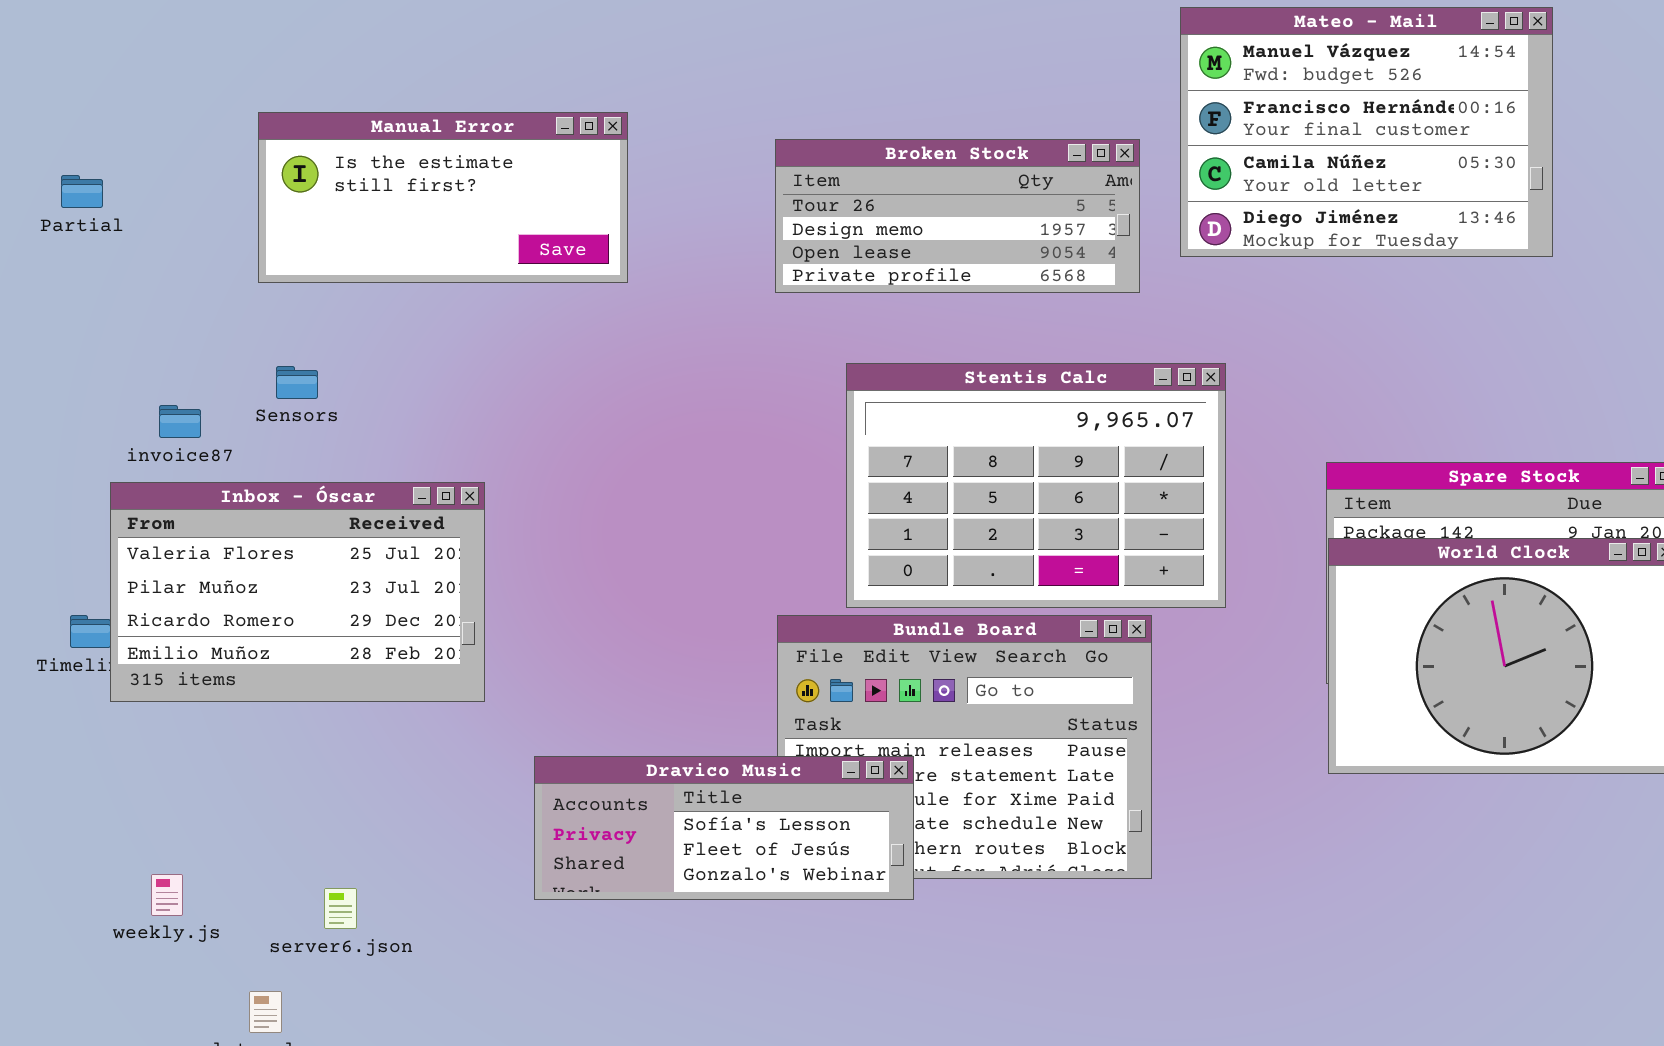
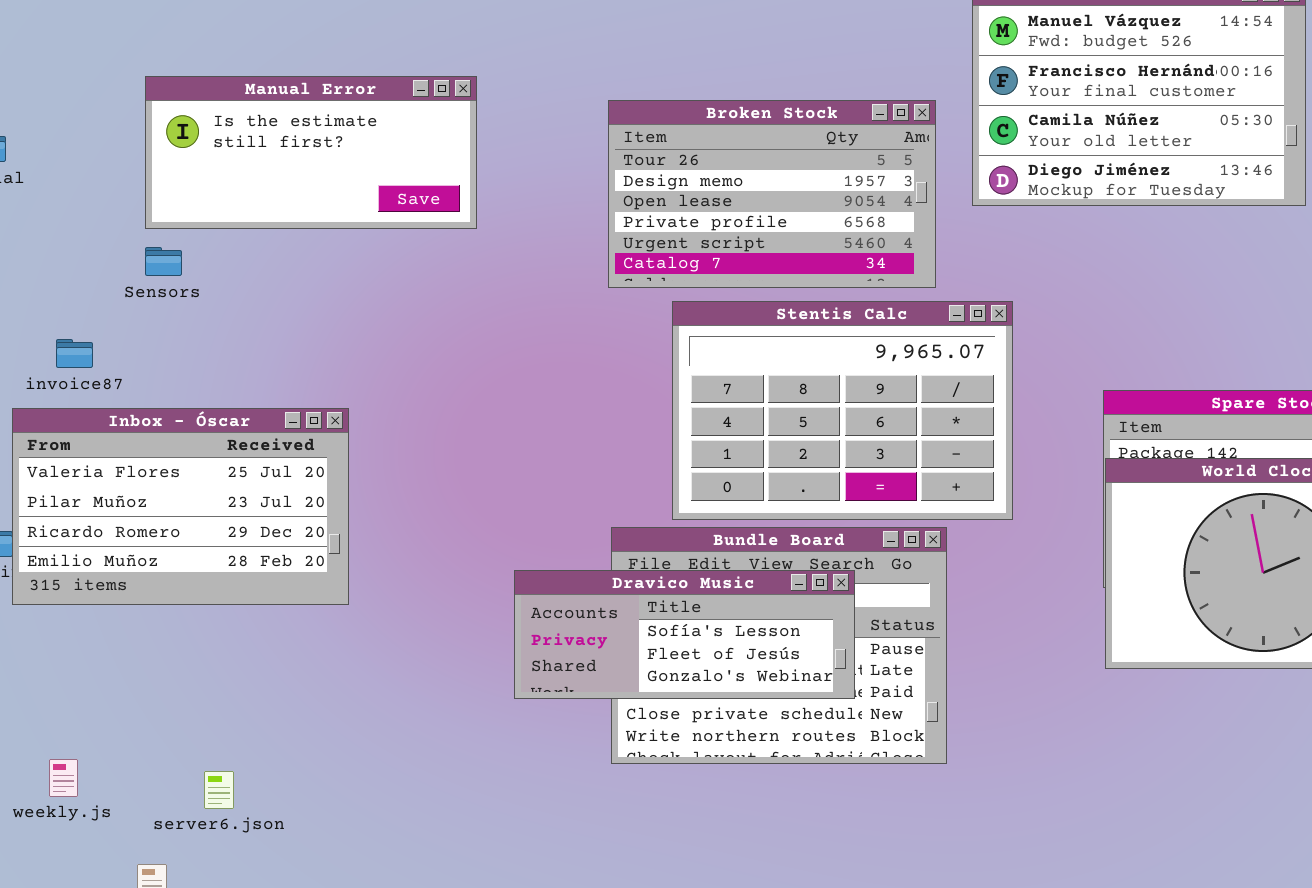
Broken Stock: [775,139,1140,293] -> [608,100,936,288], resized
Sensors: [276,366,318,399] -> [145,247,182,276], moved
Dravico Music: [534,756,914,900] -> [514,570,855,699], moved

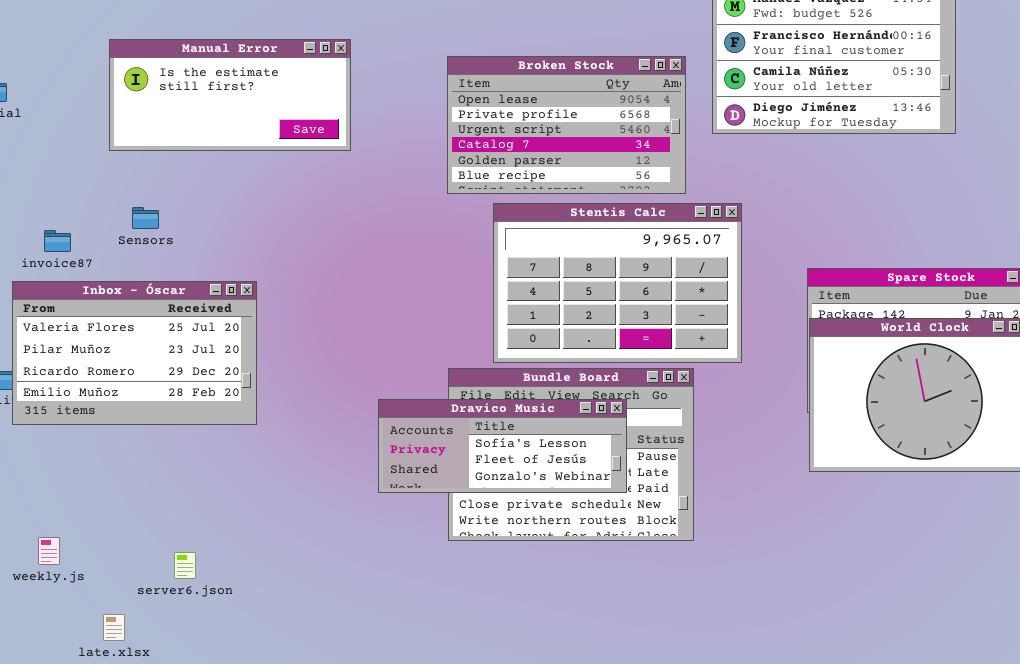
Broken Stock: [608,100,936,288] -> [447,56,686,194], scrolled down 2 rows
Sensors: [145,247,182,276] -> [132,207,159,229], moved
server6.json: [204,771,234,809] -> [174,552,196,579], moved

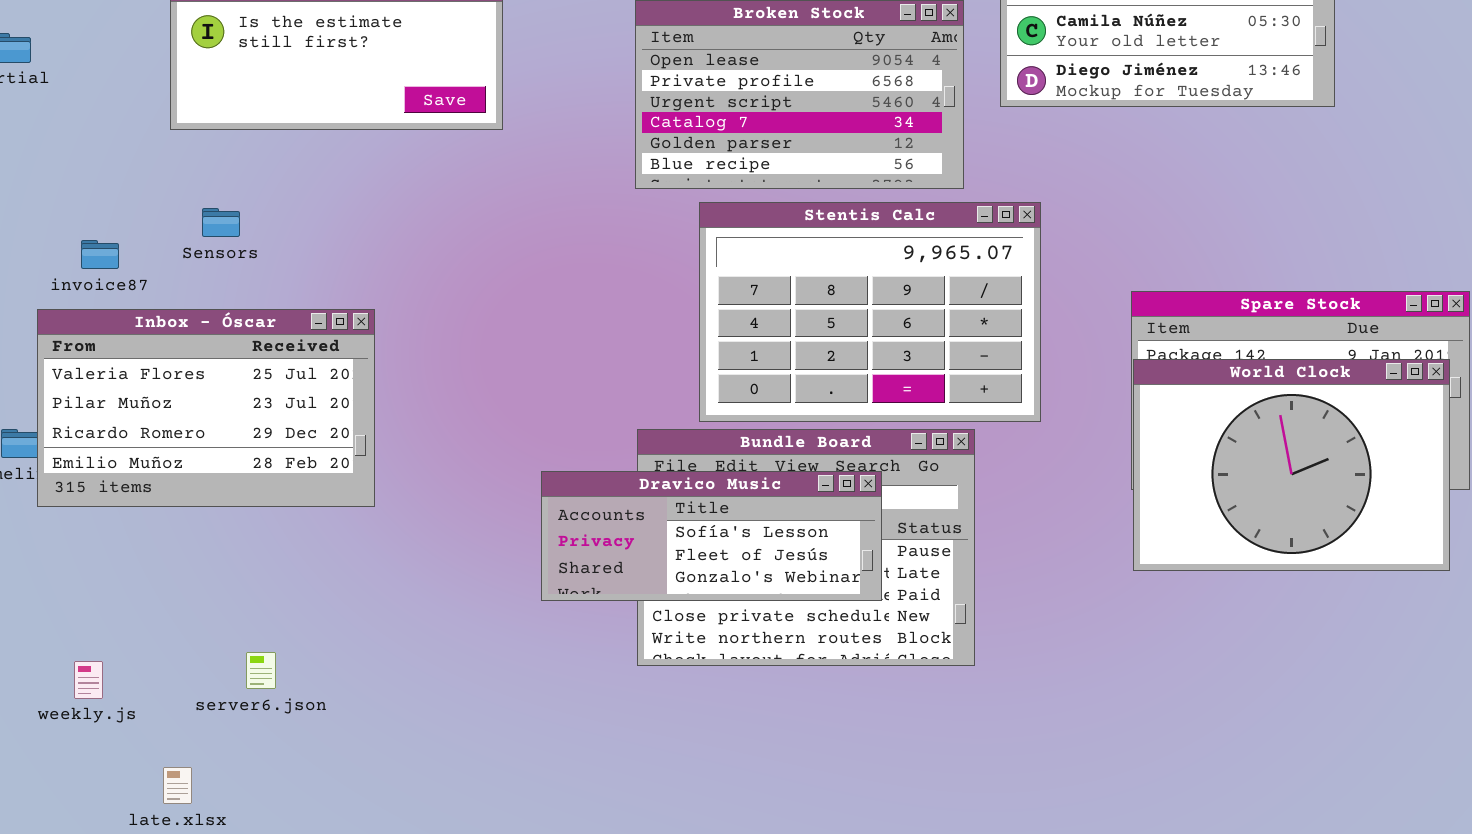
server6.json: [174,552,196,579] -> [246,652,276,689], moved

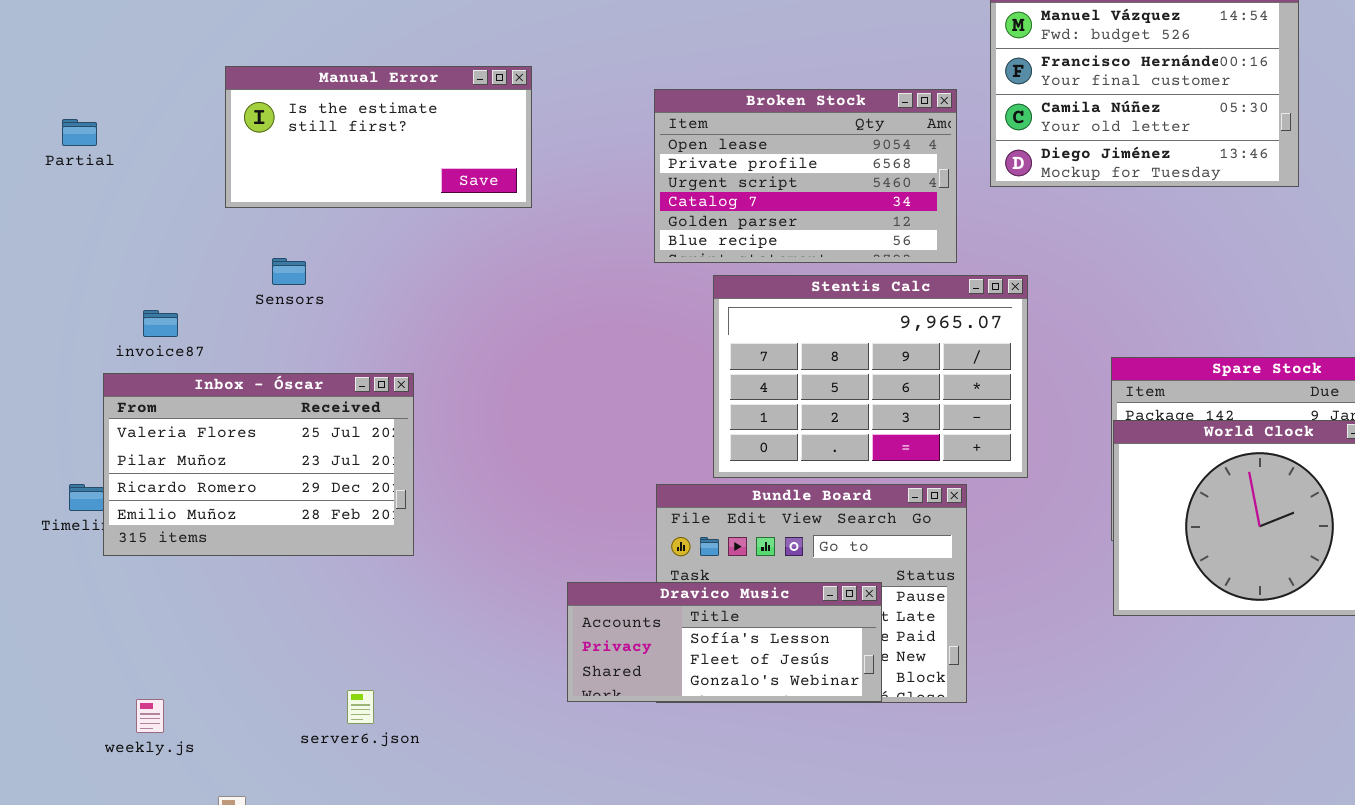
Sensors: [202,208,240,237] -> [272,258,306,285], moved
Dravico Music: [541,471,882,601] -> [567,582,882,702], moved
server6.json: [246,652,276,689] -> [347,690,374,724], moved

